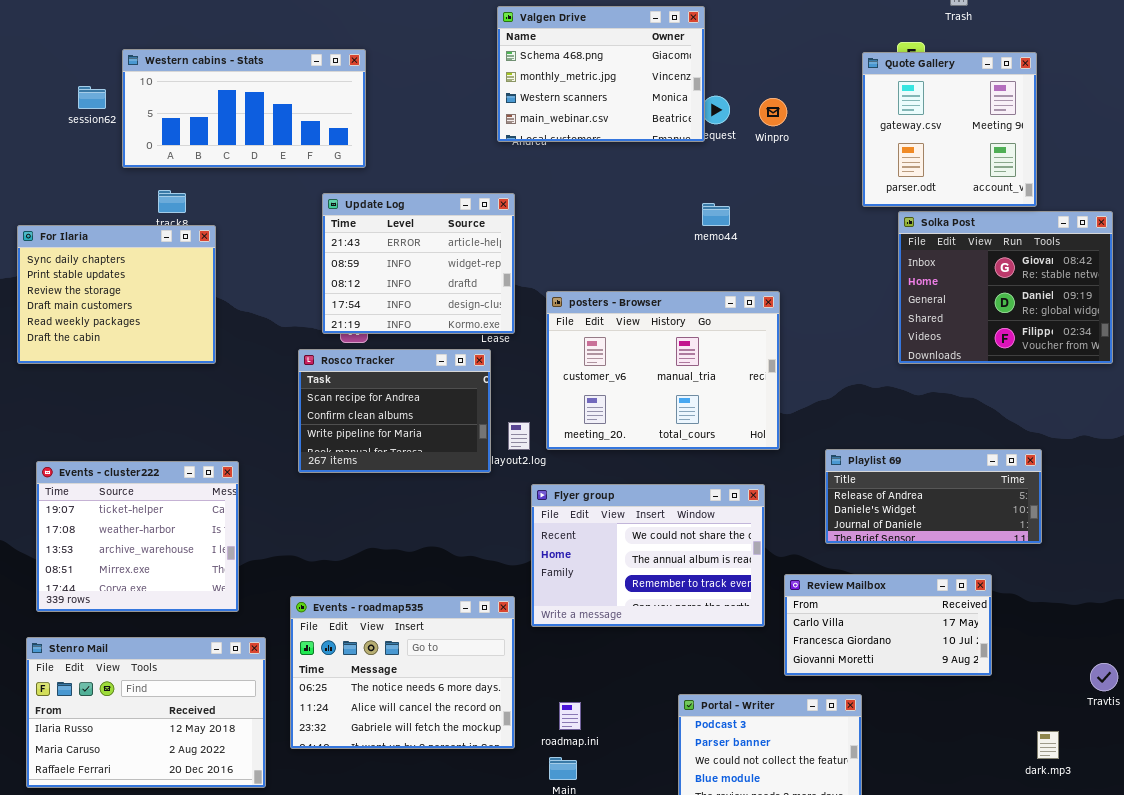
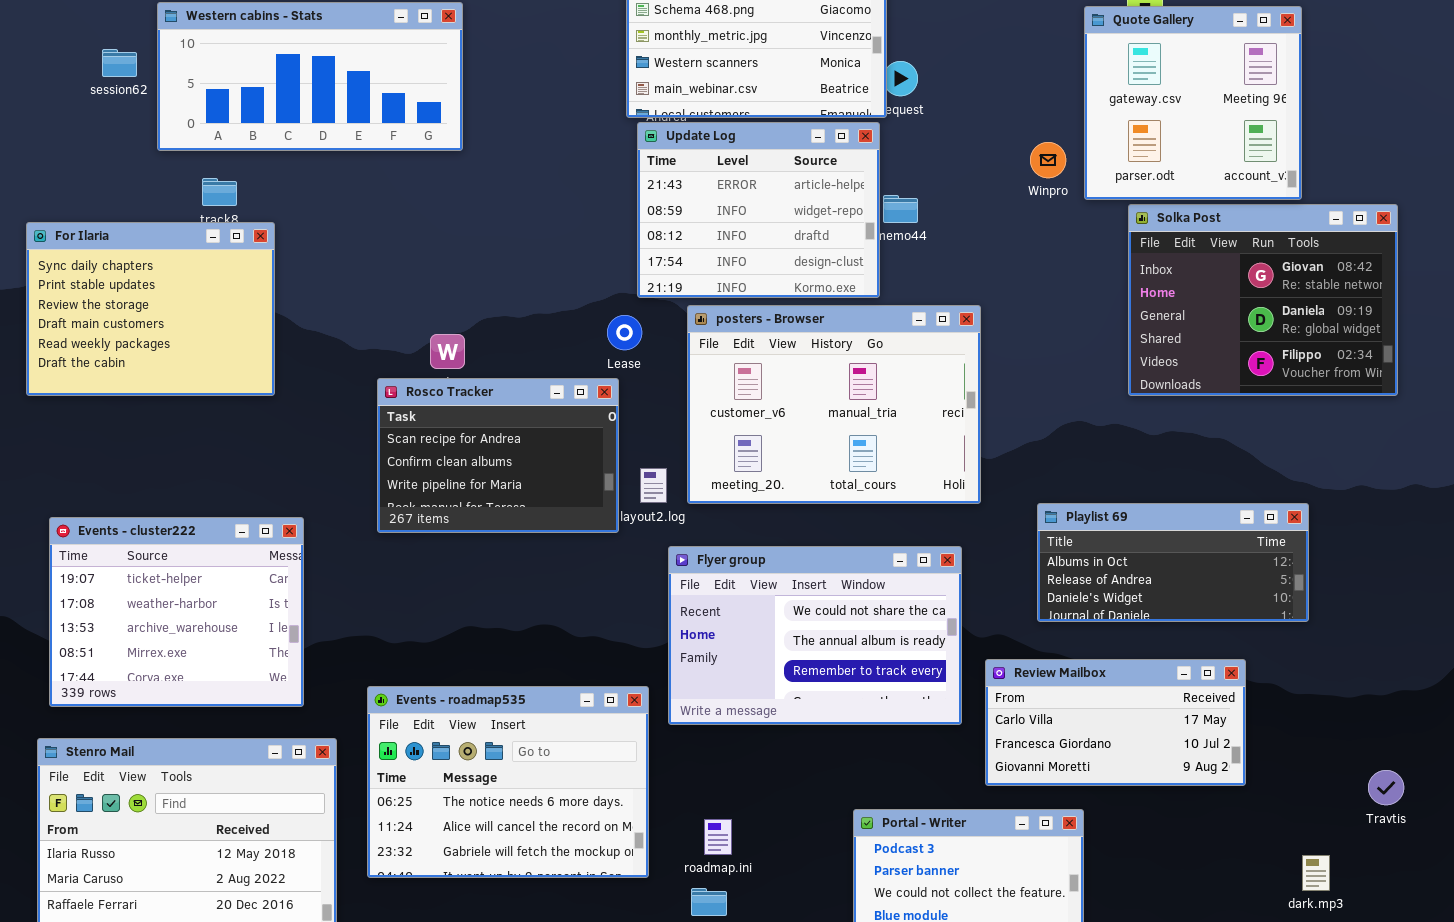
Winpro: [759,98,787,126] -> [1030,142,1066,178], moved
Update Log: [322,193,515,334] -> [637,122,880,298], moved
Playlist 69: [825,449,1042,544] -> [1037,503,1309,622], scrolled up 1 row

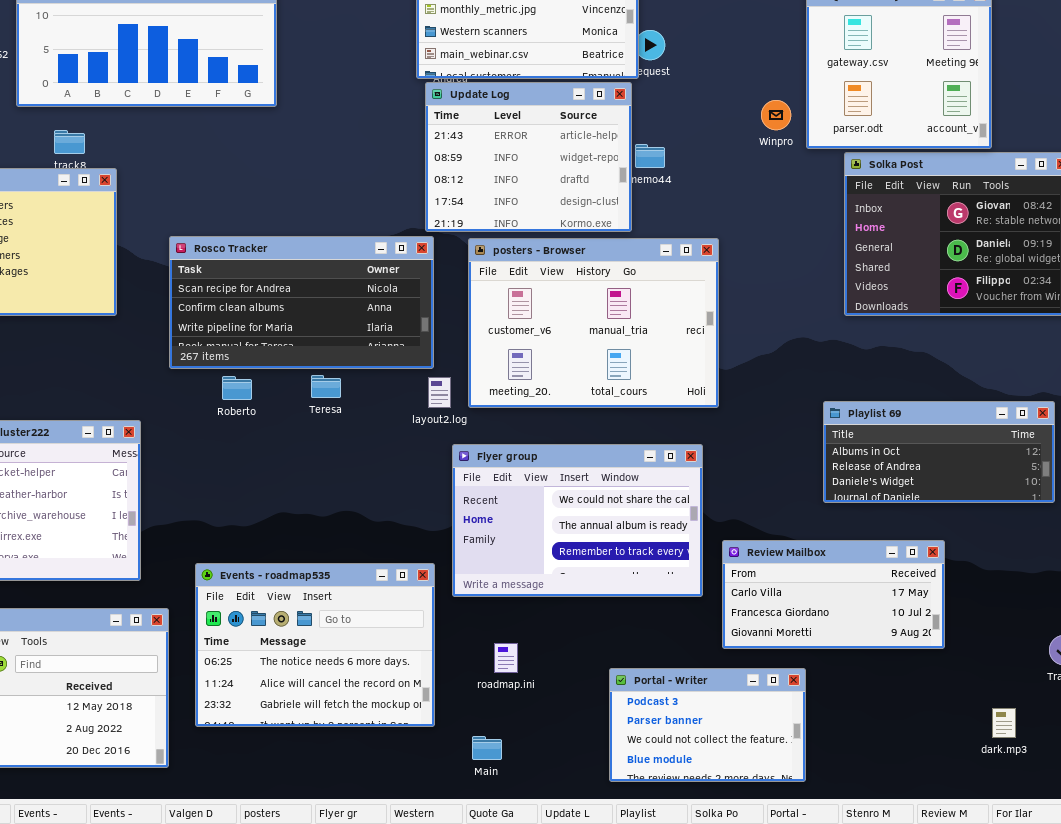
Rosco Tracker: [377,378,619,533] -> [169,236,434,369], moved, resized
Playlist 69: [1037,503,1309,622] -> [823,401,1055,503], moved
roadmap.ini: [704,819,732,855] -> [494,643,518,673], moved

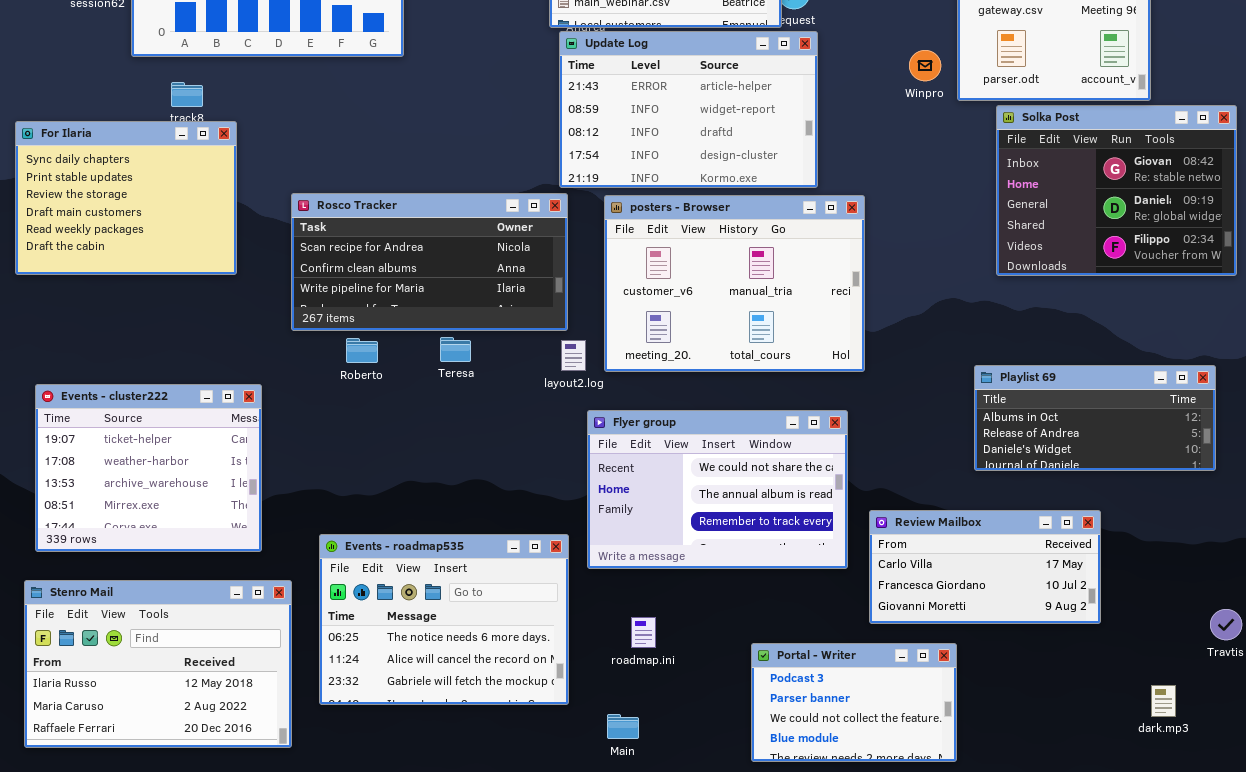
Update Log: [425,82,632,232] -> [559,31,818,188], resized

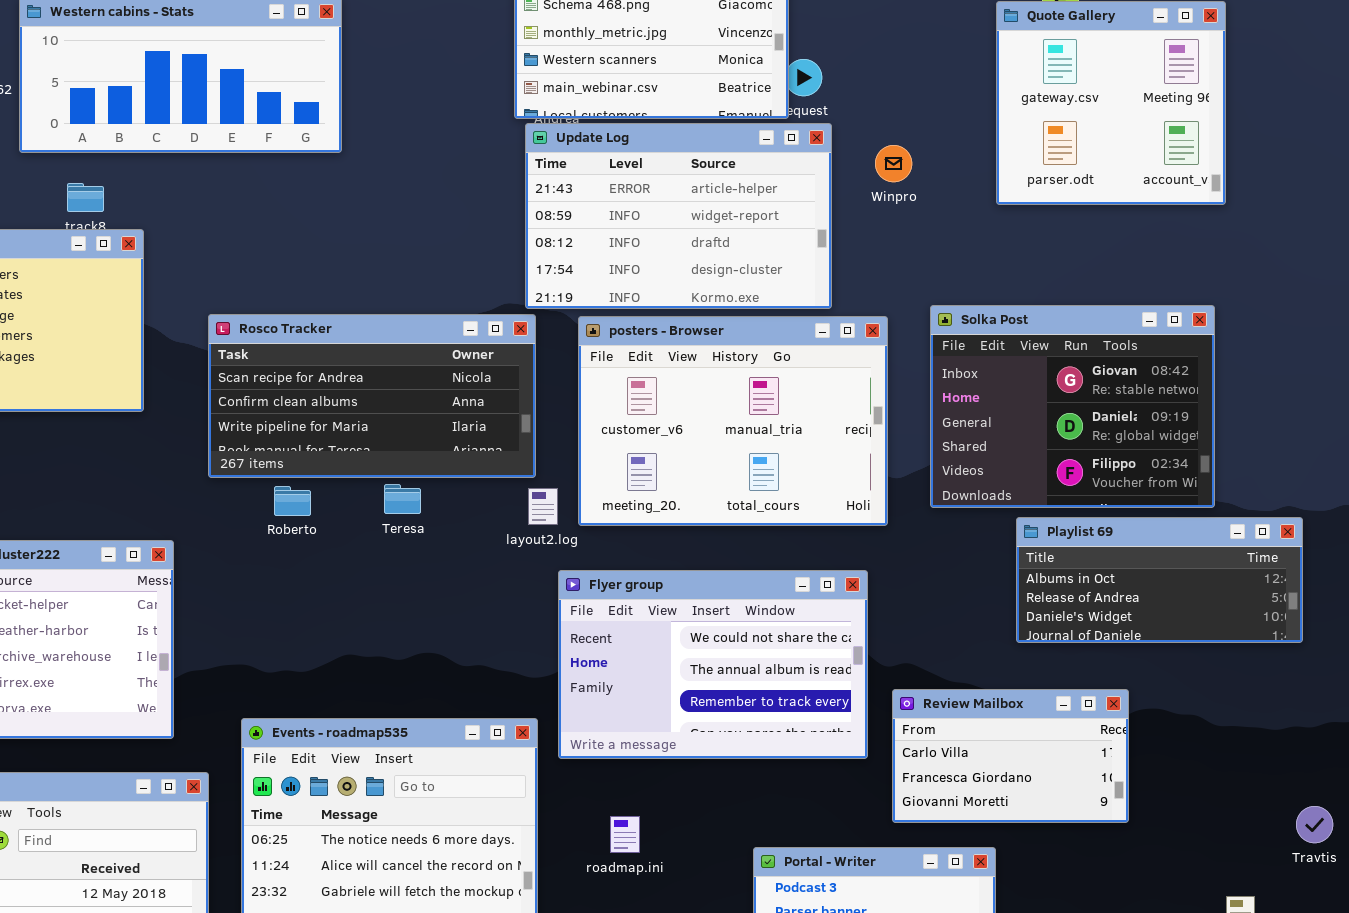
Winpro: [909,50,941,81] -> [875,145,912,182], moved
Solka Post: [996,105,1237,276] -> [930,305,1215,508], moved
Review Mailbox: [869,510,1101,624] -> [892,689,1129,823], resized

